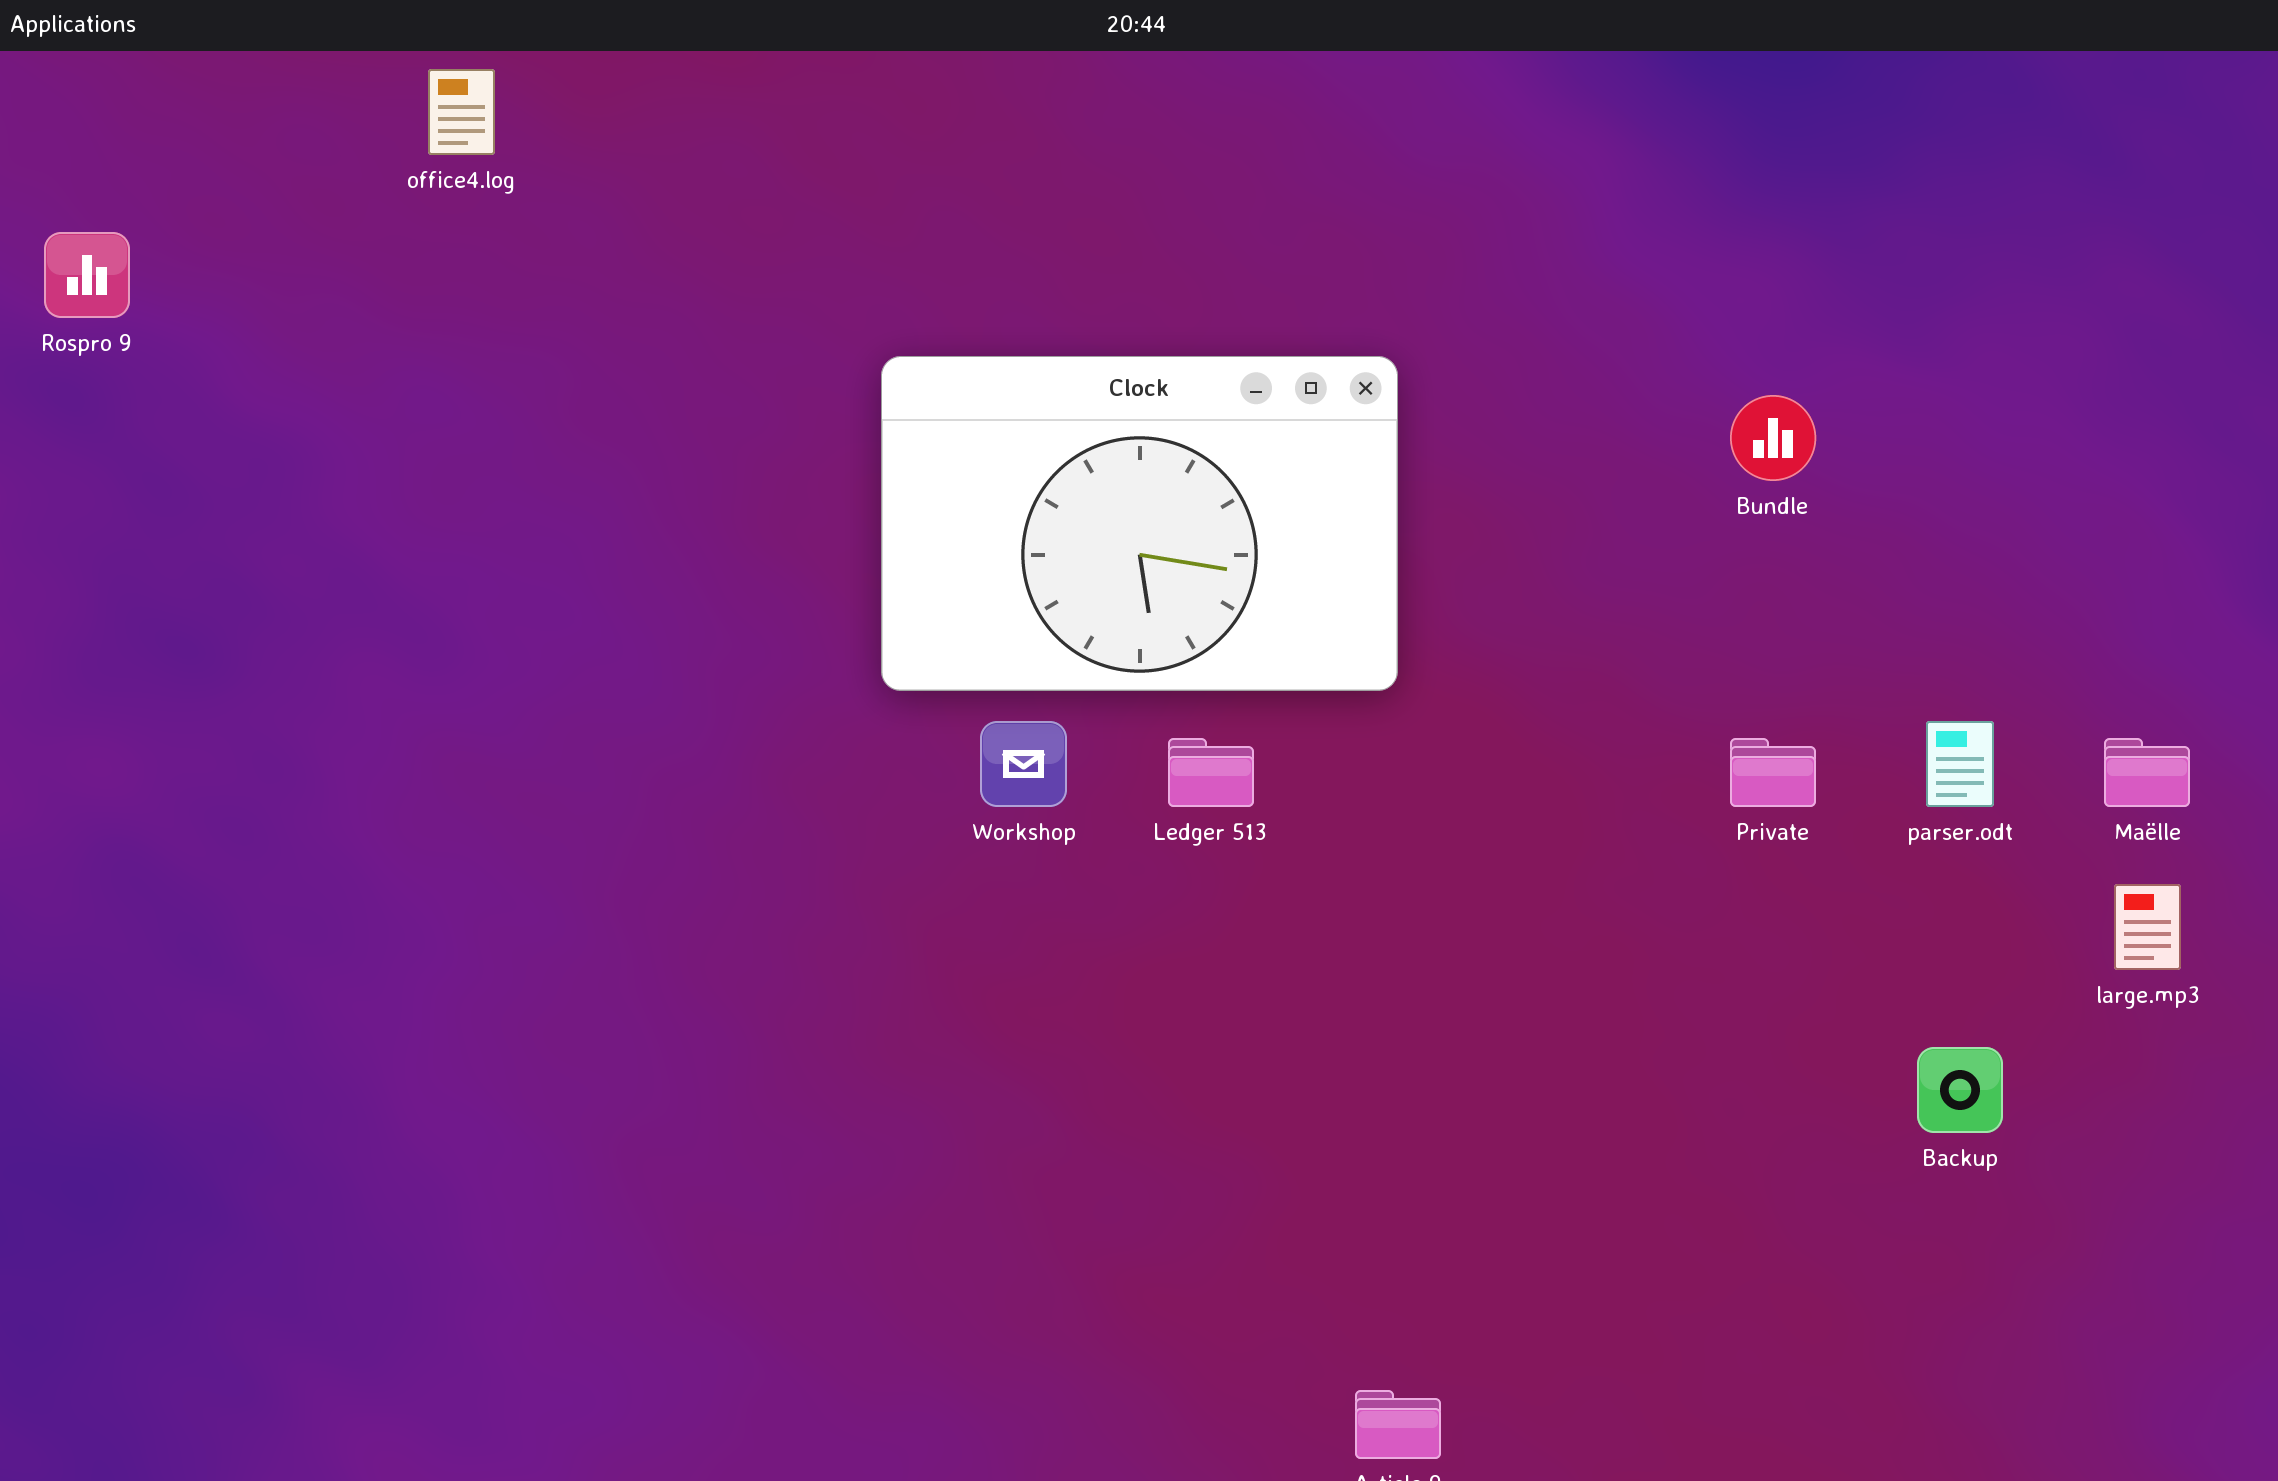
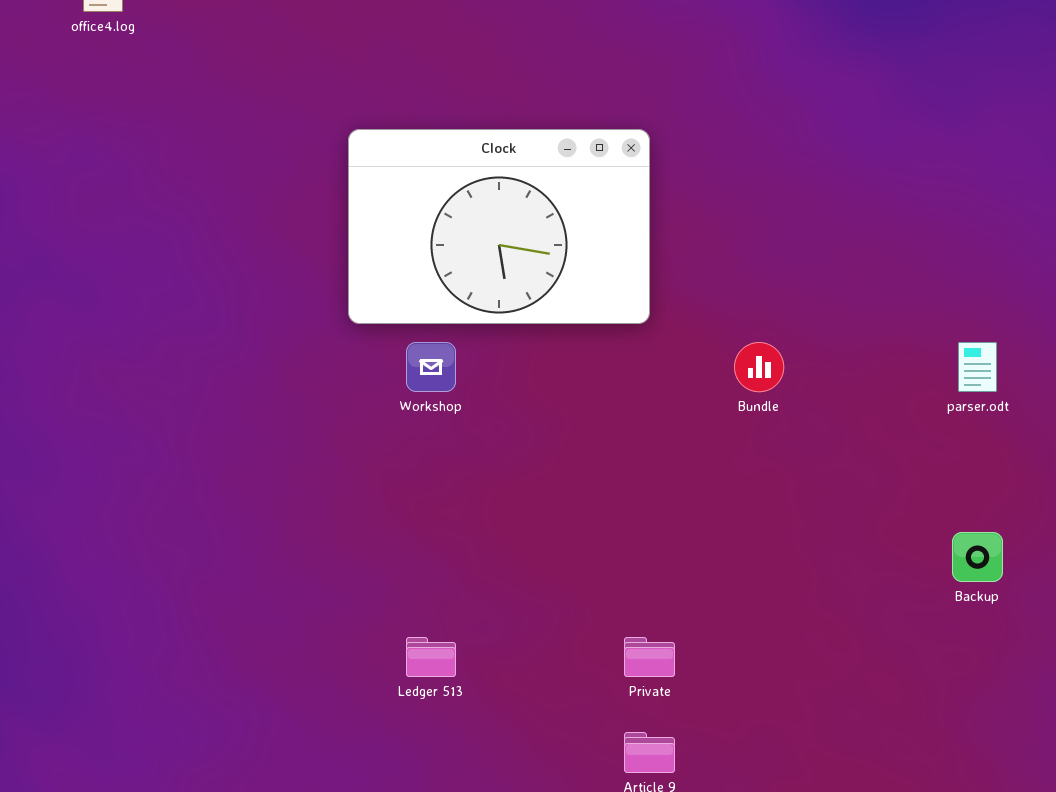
Bundle: [1730,395,1816,481] -> [734,342,784,392], moved
Ledger 513: [1168,738,1254,807] -> [406,637,456,677], moved
Private: [1730,738,1816,807] -> [624,637,675,677], moved

